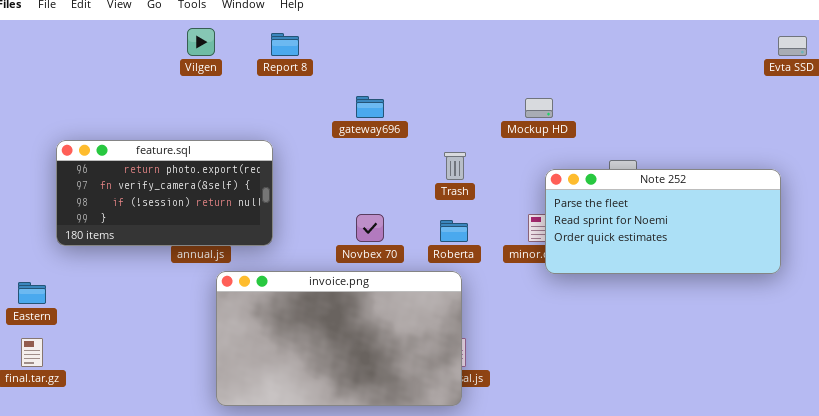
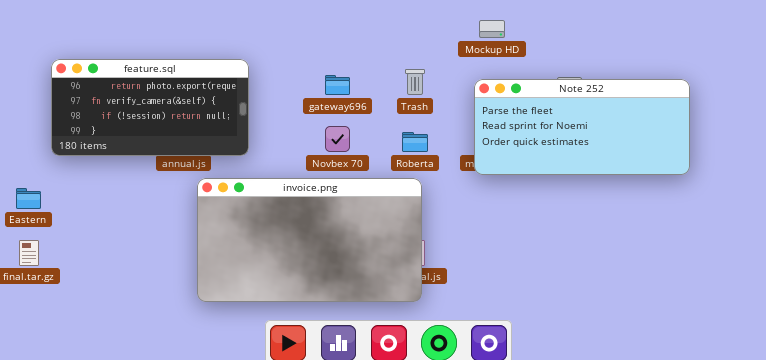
gateway696: [356,96,384,118] -> [325,75,350,95], moved
Note 252: [545,169,781,274] -> [474,79,690,175], moved

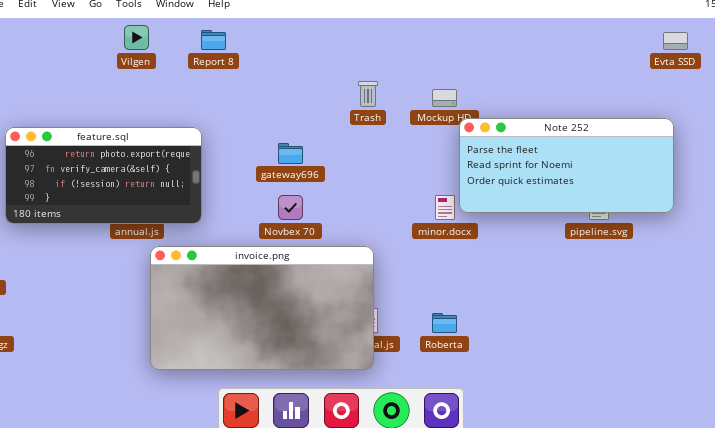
Trash: [405,69,425,95] -> [358,81,378,107], moved
Note 252: [474,79,690,175] -> [459,118,674,213], moved
Roberta: [402,132,428,152] -> [432,313,457,333], moved

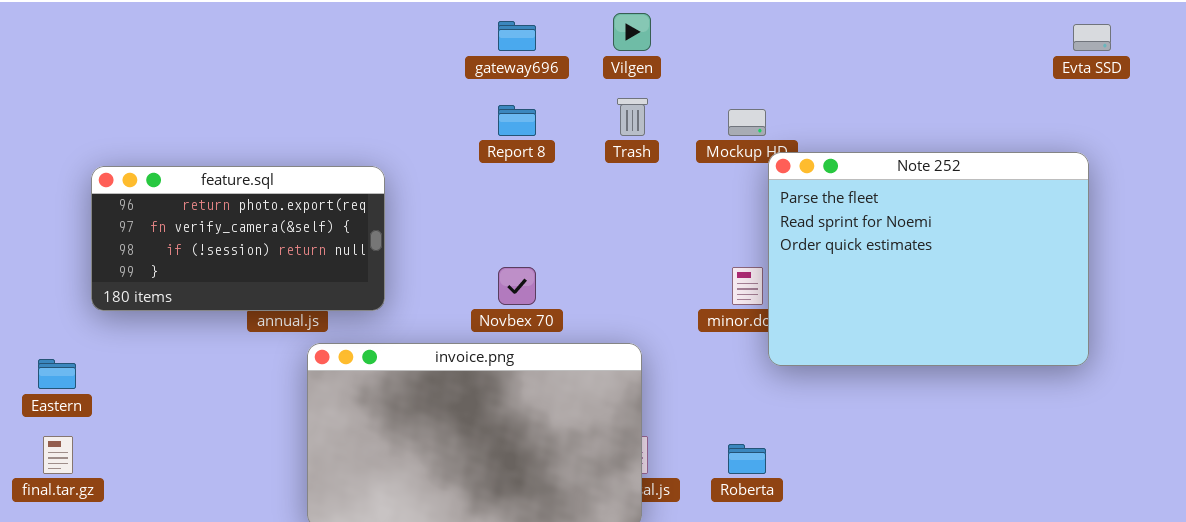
Vilgen: [124,25,149,50] -> [613,13,651,51], moved
Report 8: [201,30,226,50] -> [498,105,536,136], moved
Note 252: [459,118,674,213] -> [768,152,1089,366], resized
gateway696: [278,143,303,164] -> [498,21,536,51], moved

